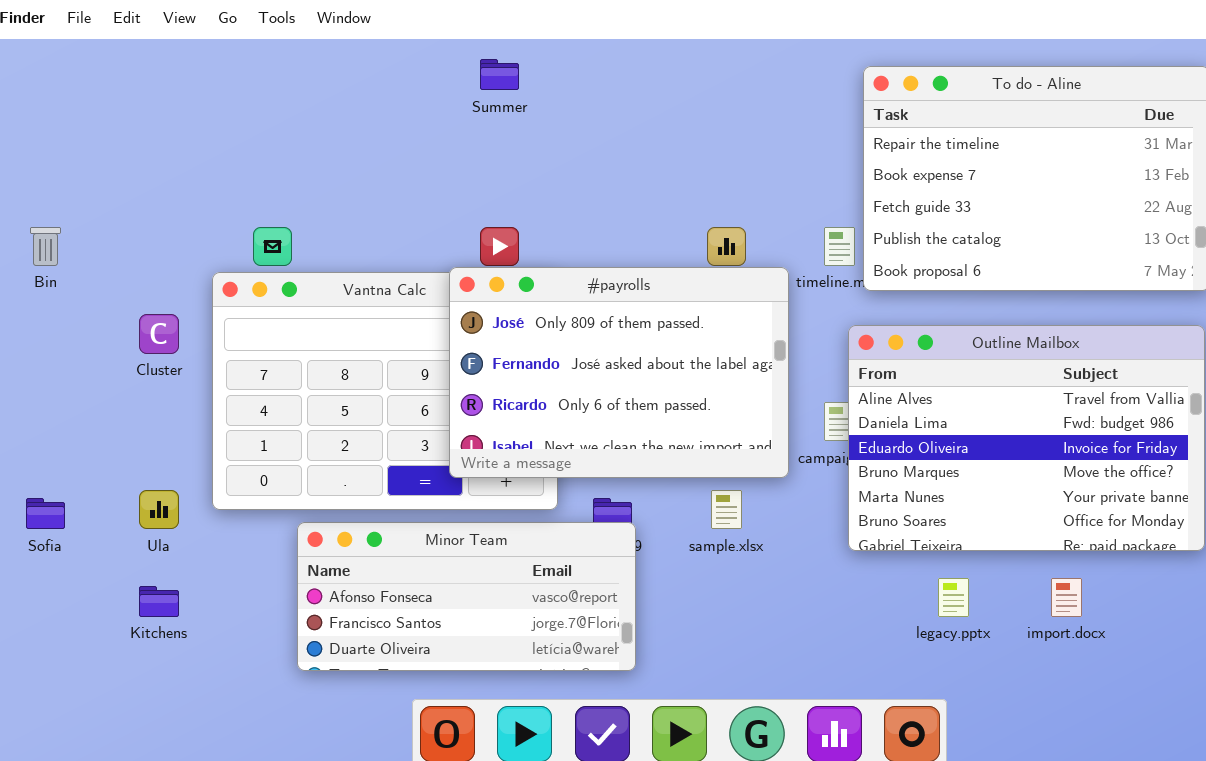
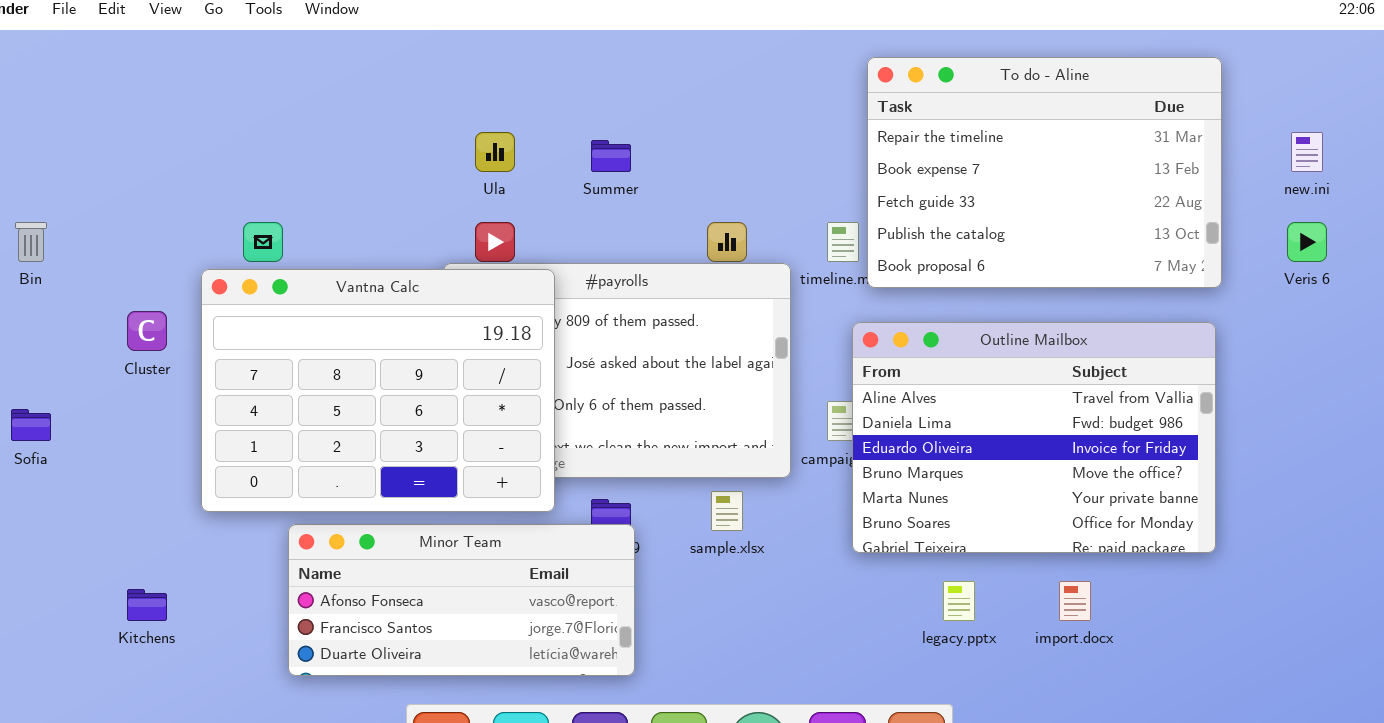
Summer: [480,59,519,90] -> [591,140,631,172], moved
Vantna Calc: [212,272,558,510] -> [201,269,555,512], raised
Ula: [139,490,179,529] -> [475,132,515,172], moved
Sofia: [26,498,65,529] -> [11,409,51,441], moved

